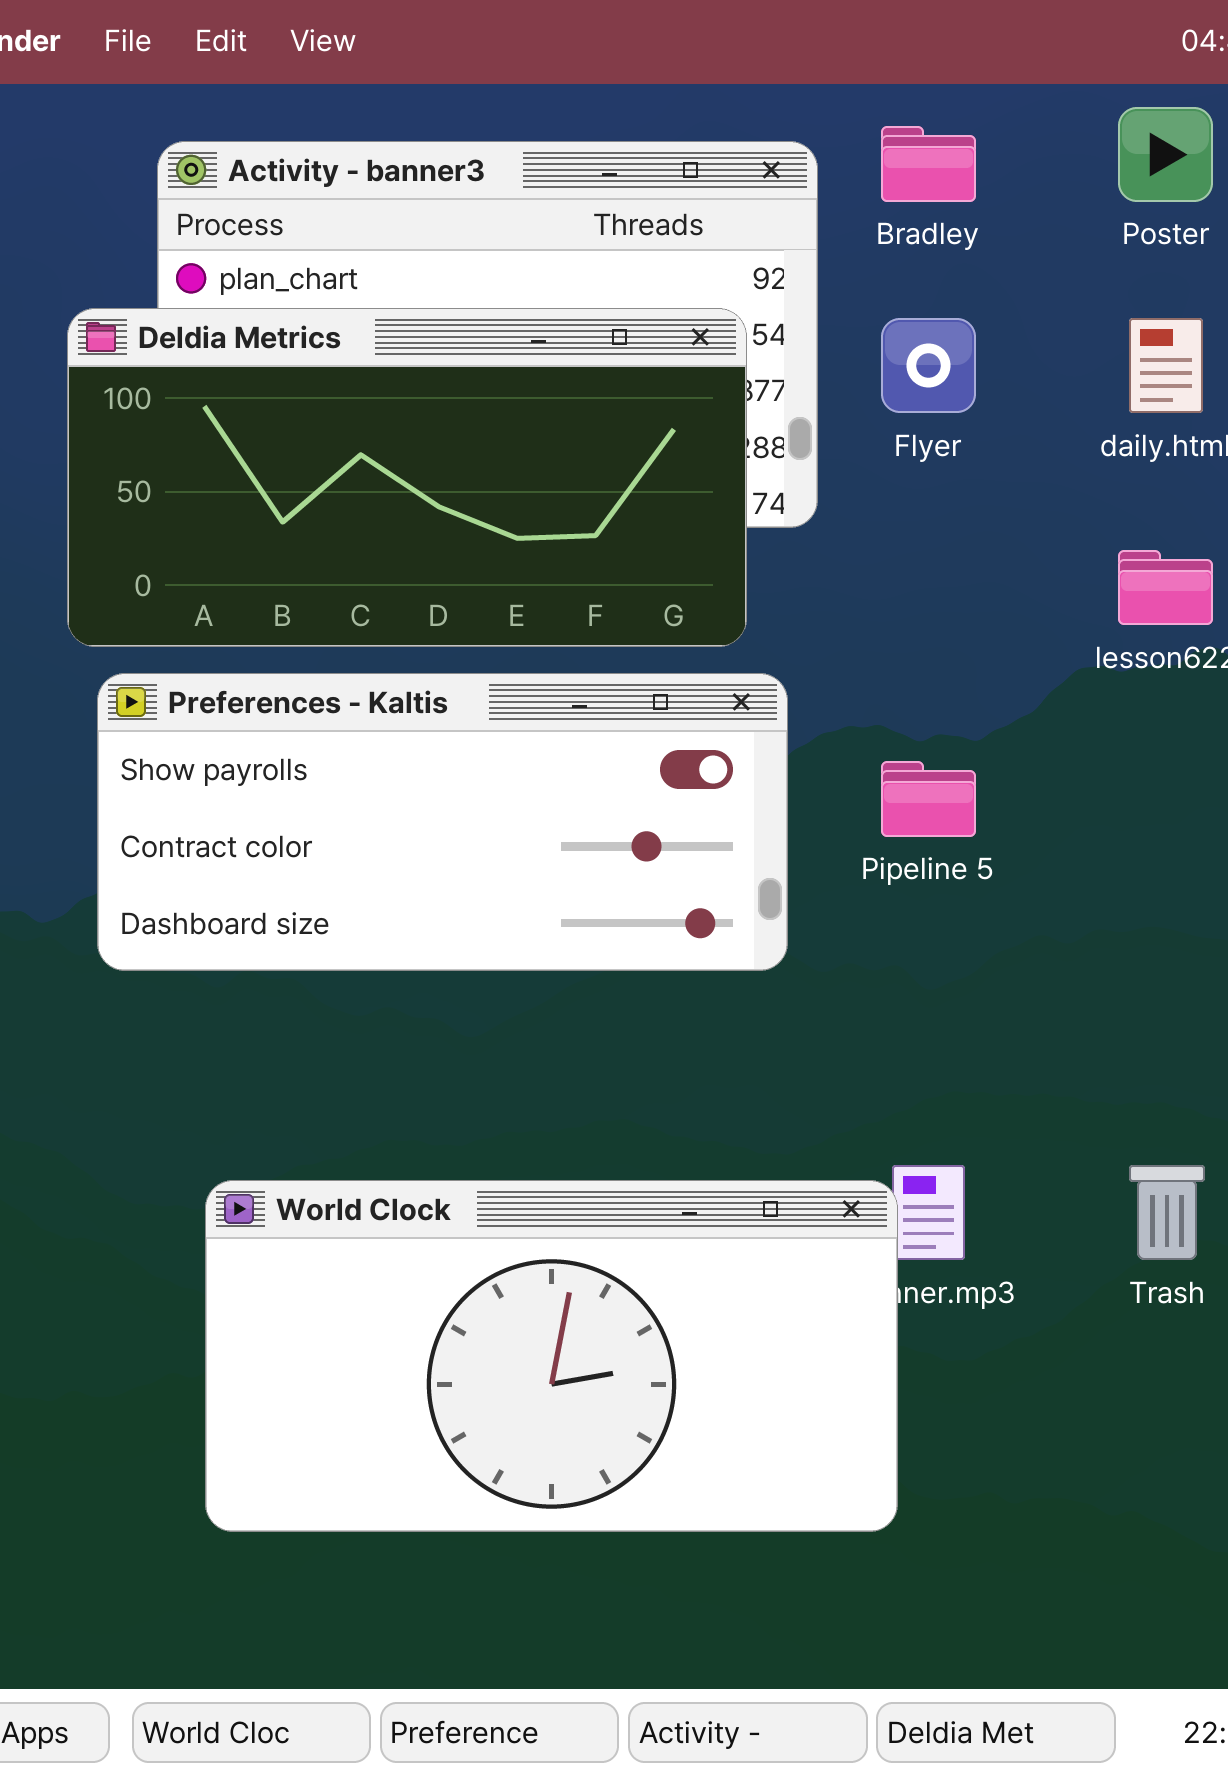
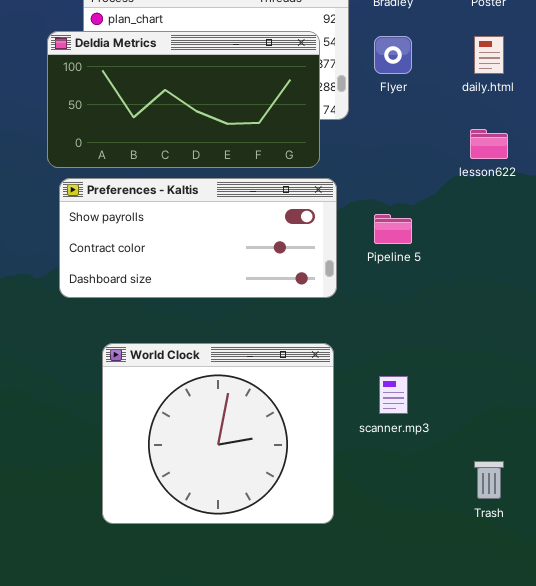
Trash: [1129,1165,1205,1260] -> [474,461,504,499], moved
World Clock: [205,1180,898,1532] -> [102,343,334,524], resized

